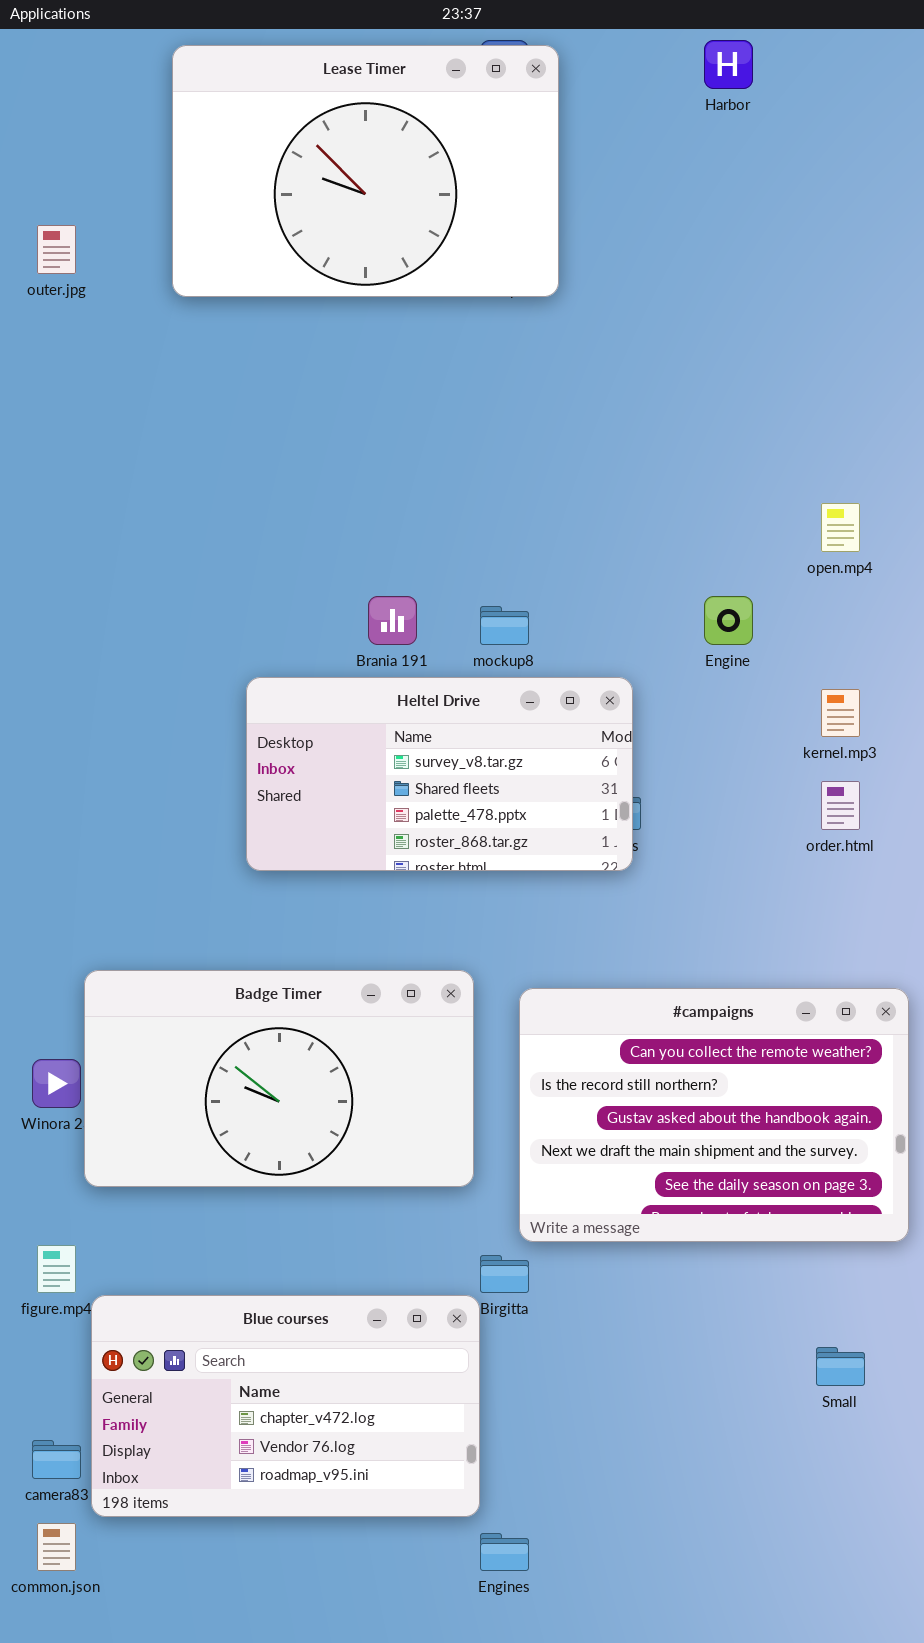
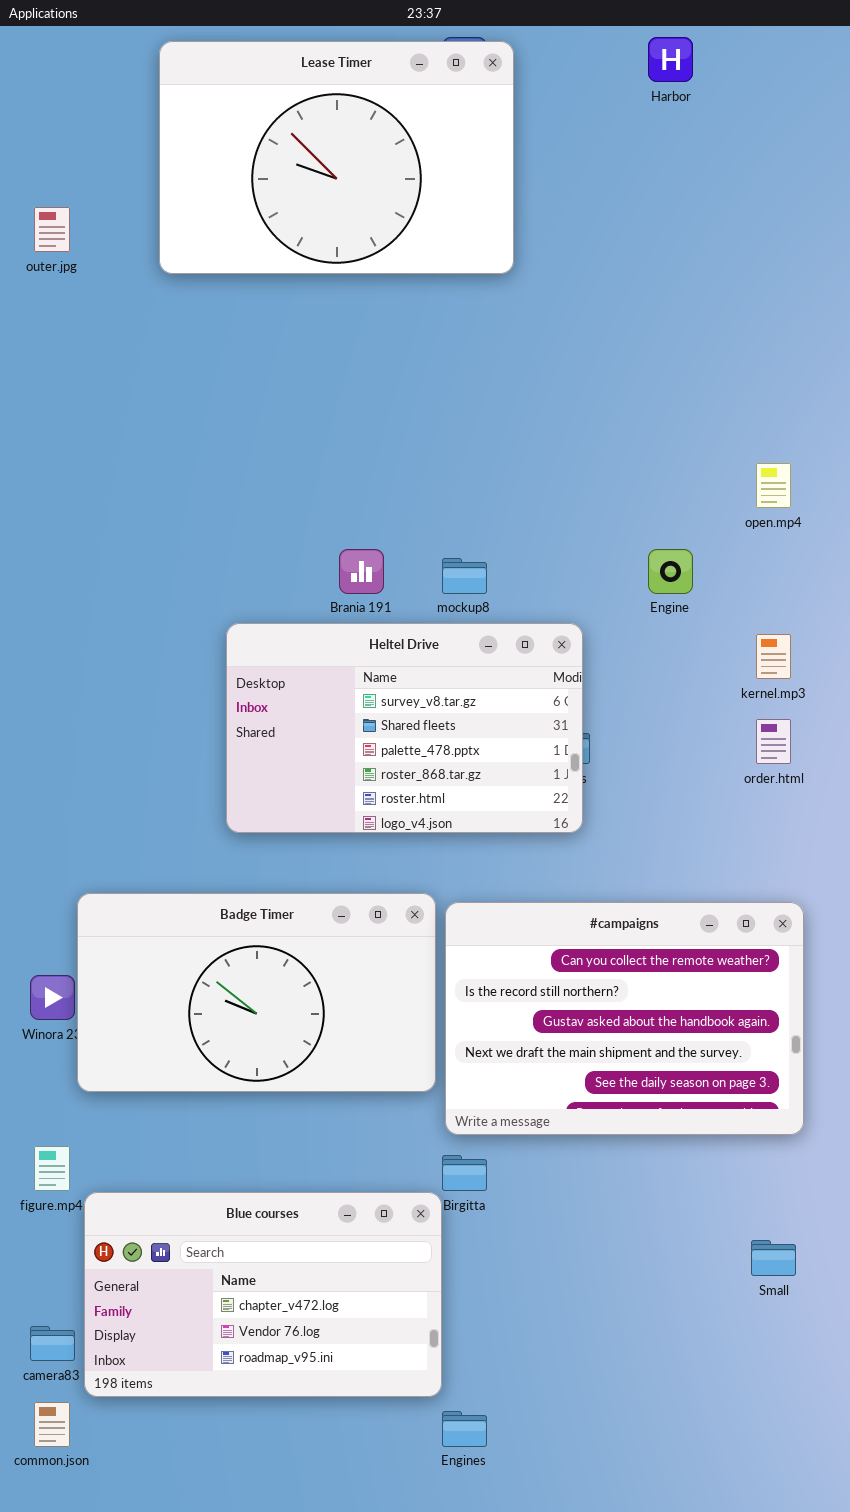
Heltel Drive: [246,677,633,871] -> [226,623,583,833], resized
#campaigns: [519,988,909,1242] -> [445,902,804,1135], moved

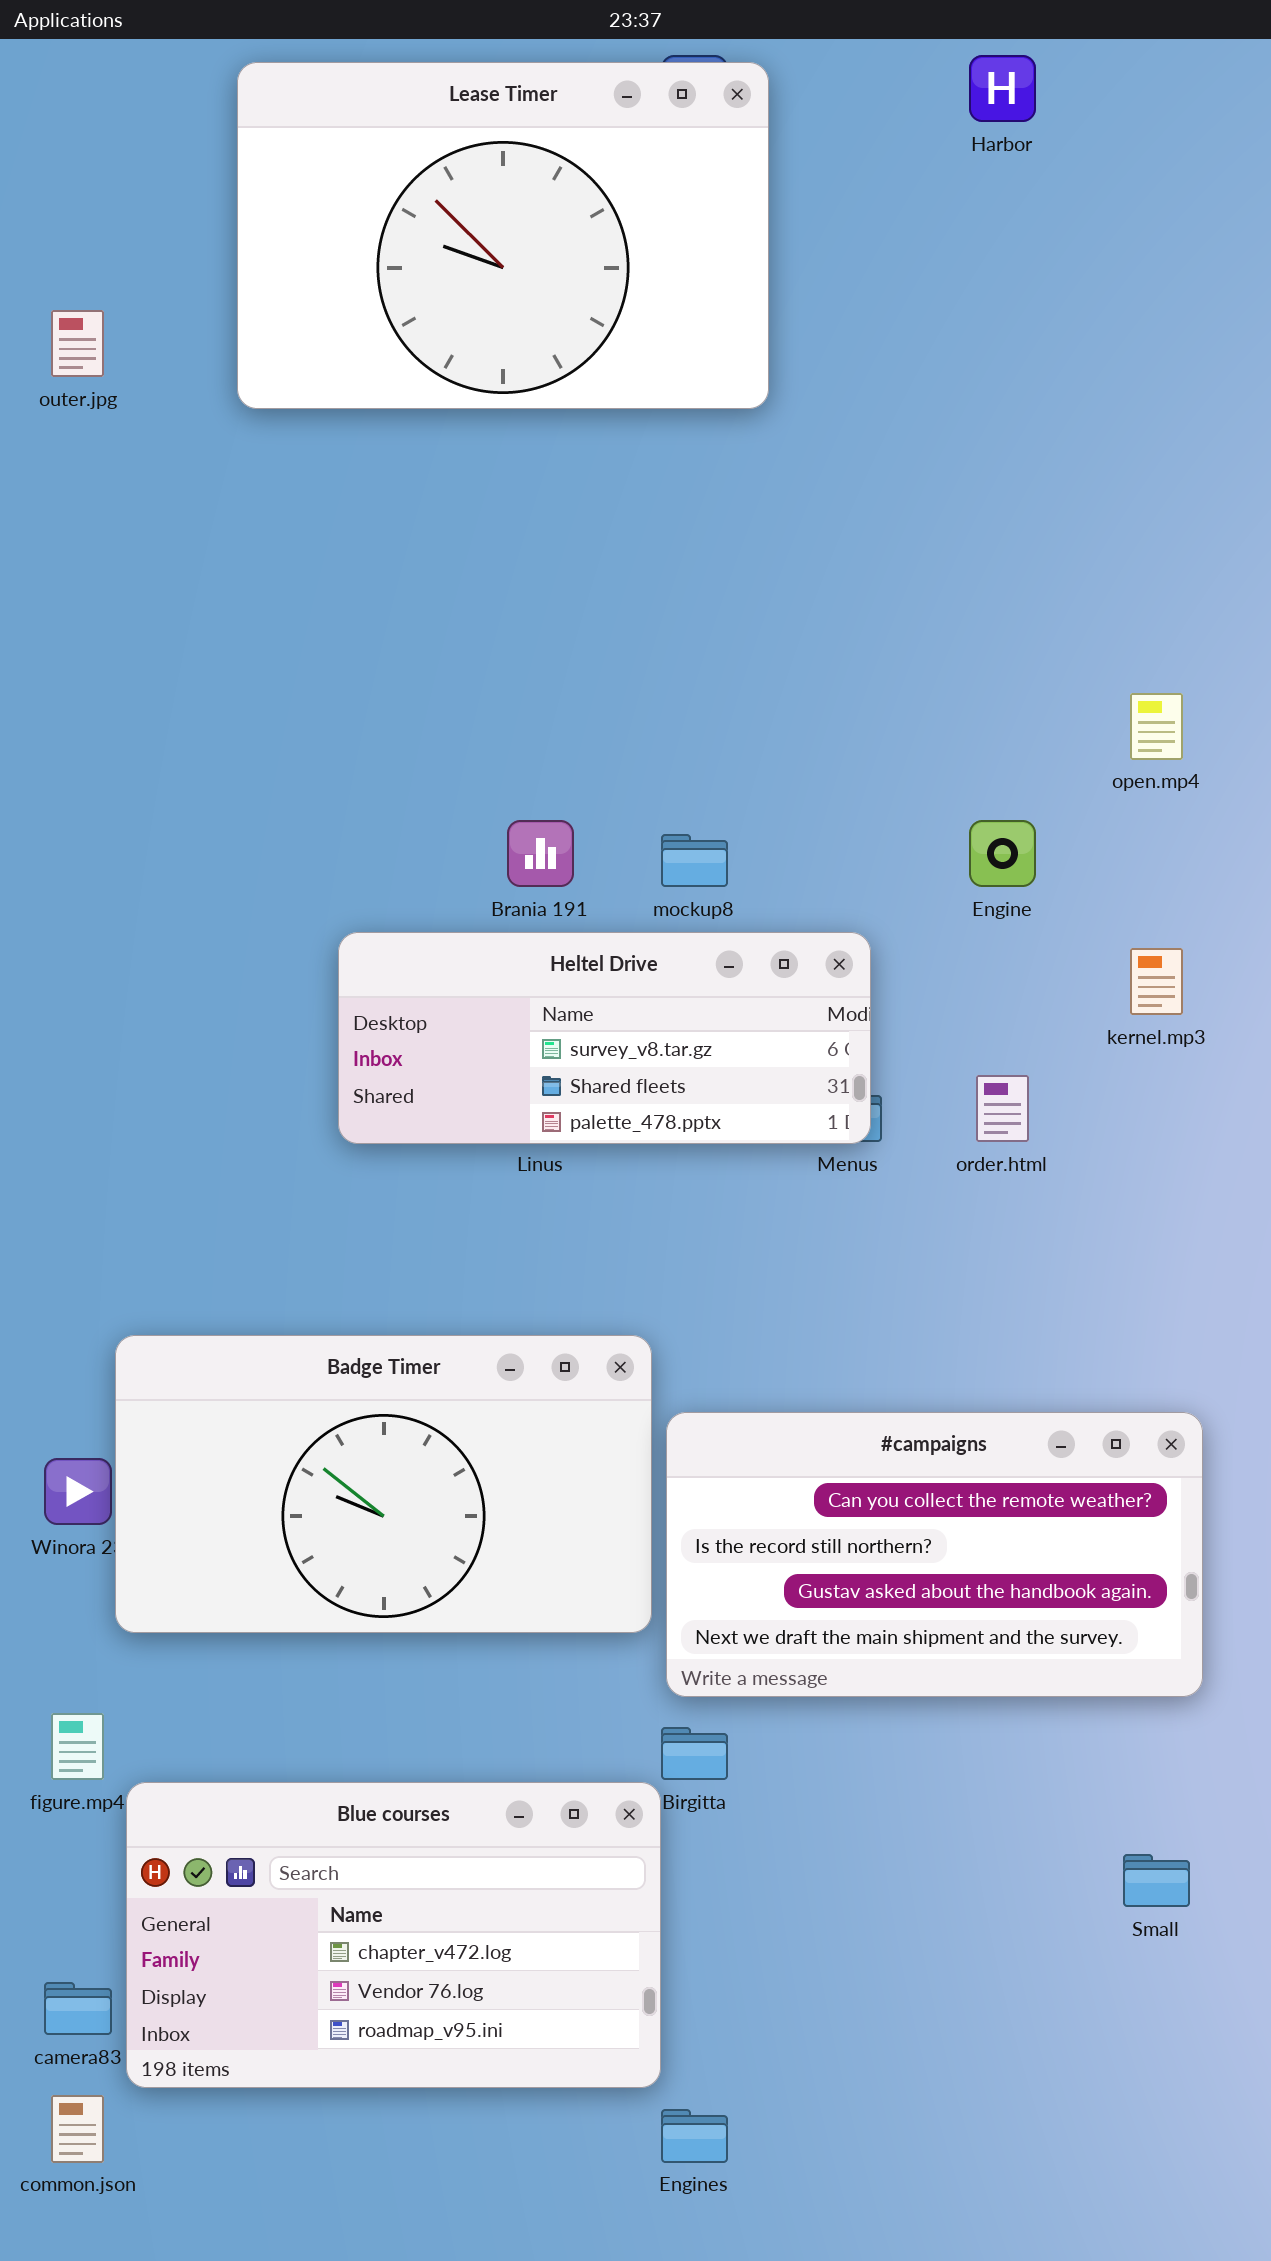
Heltel Drive: [226,623,583,833] -> [338,932,871,1144], resized
order.html: [756,719,791,764] -> [976,1075,1029,1142], moved
#campaigns: [445,902,804,1135] -> [666,1412,1203,1697], resized

